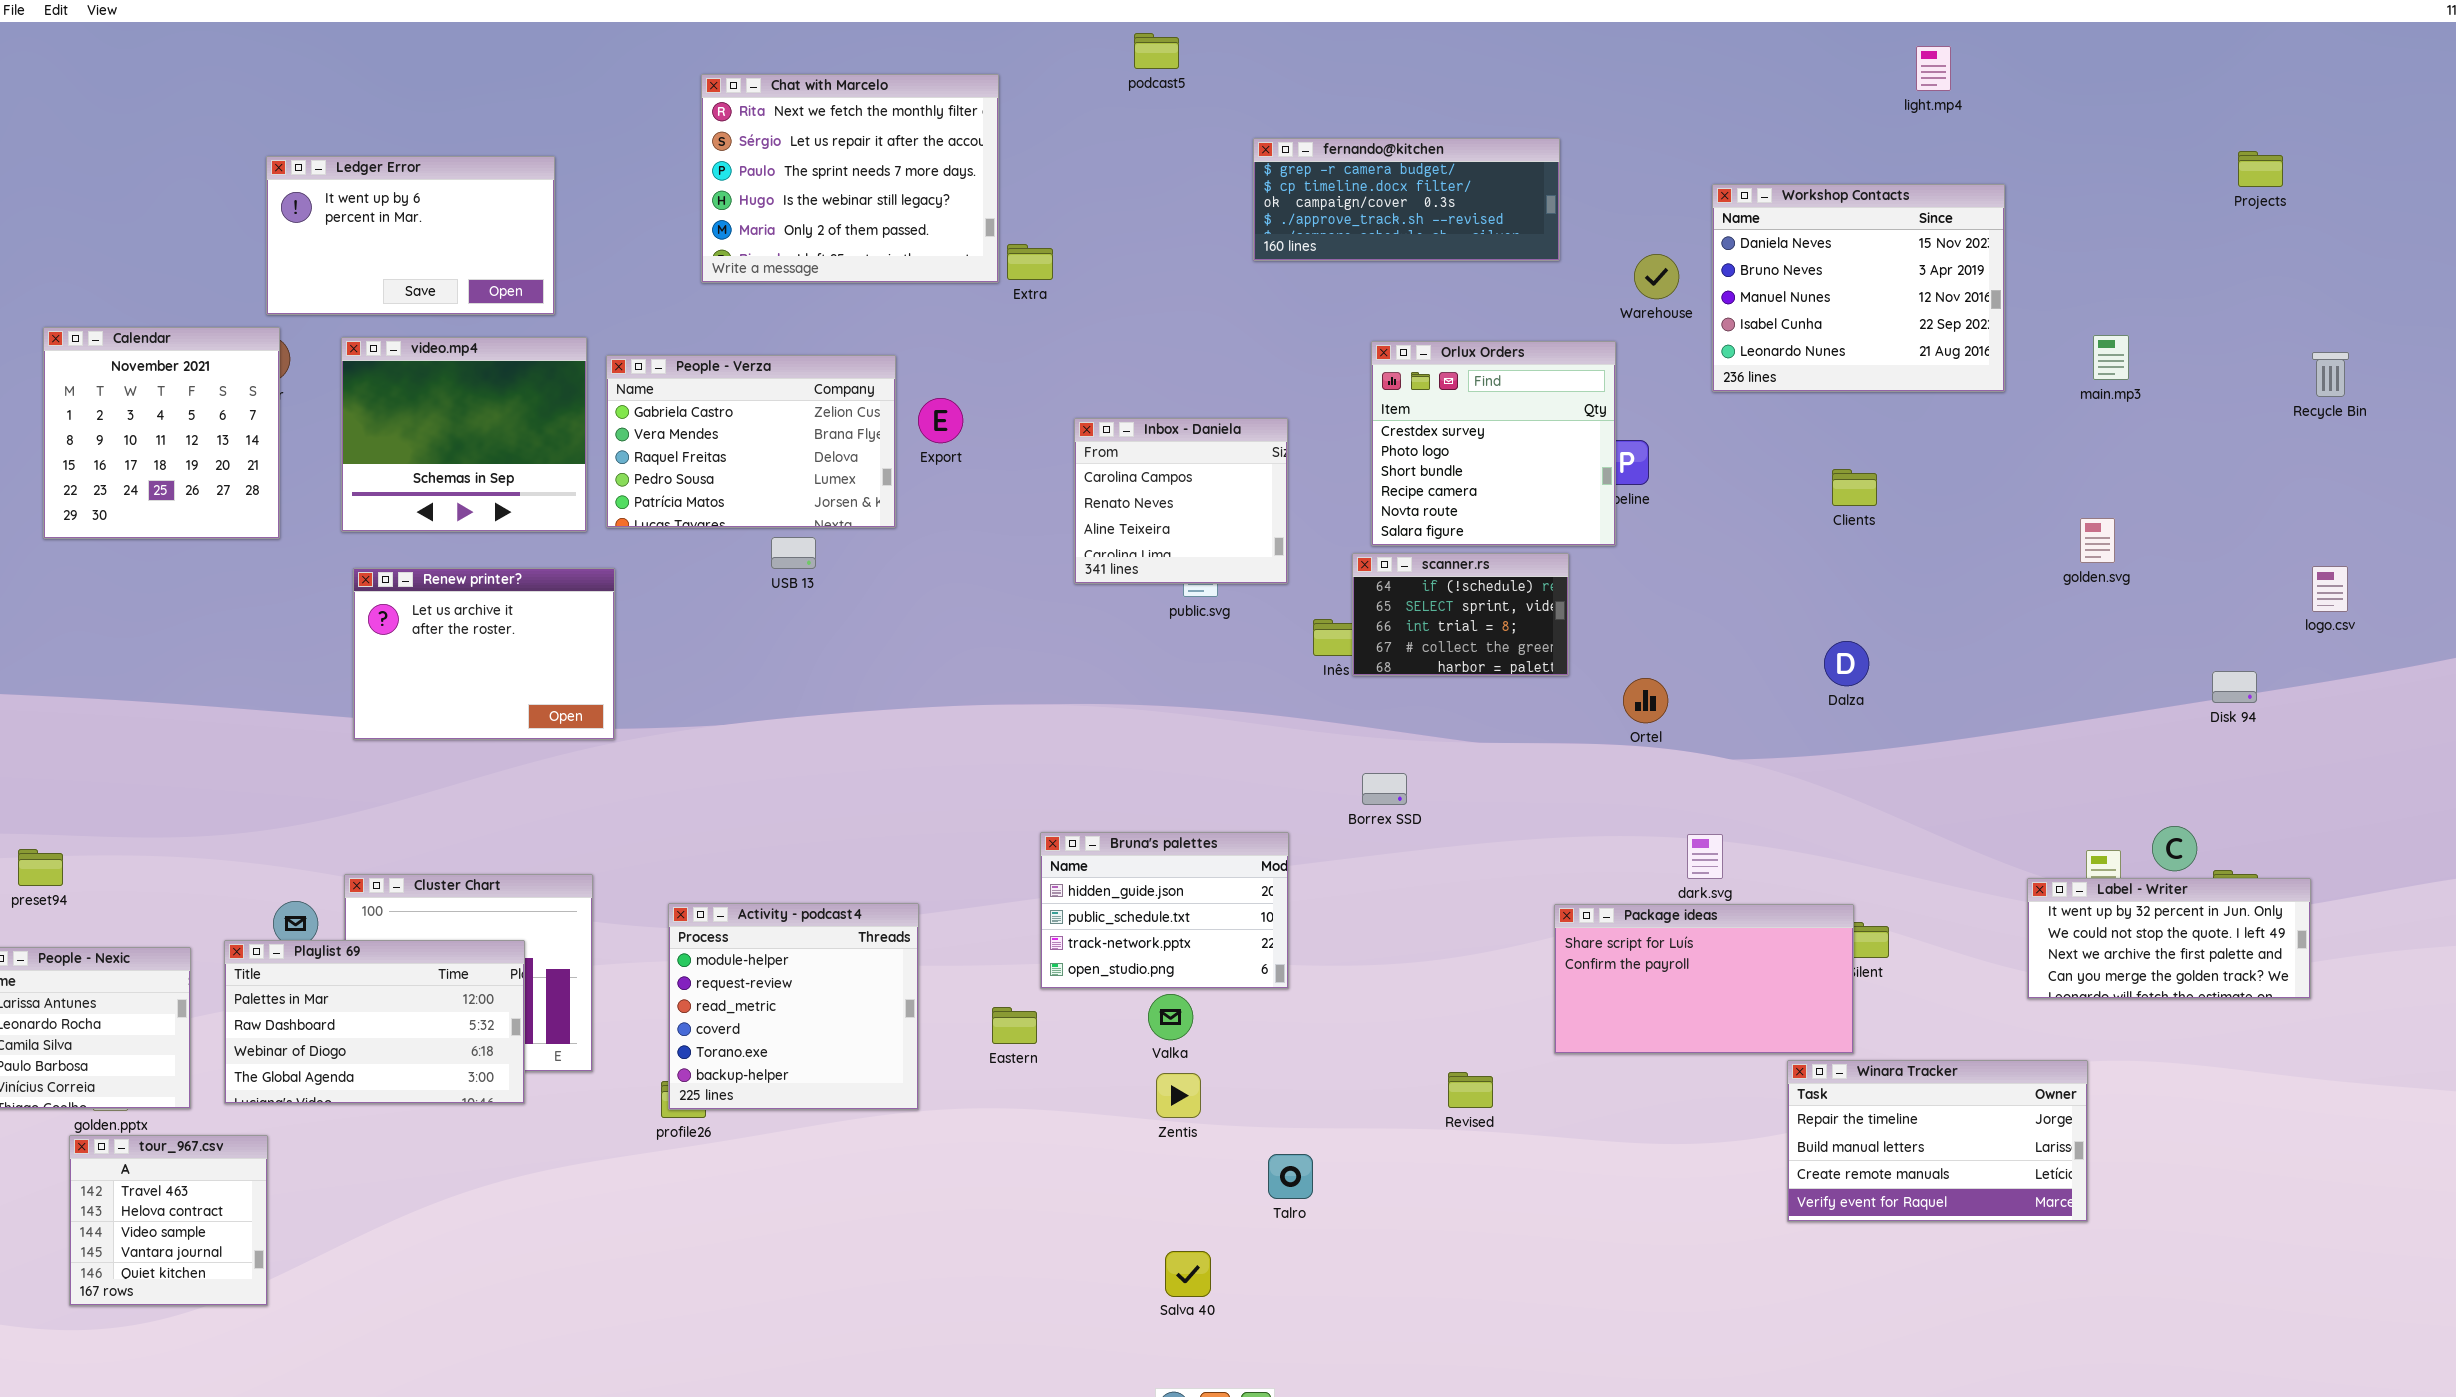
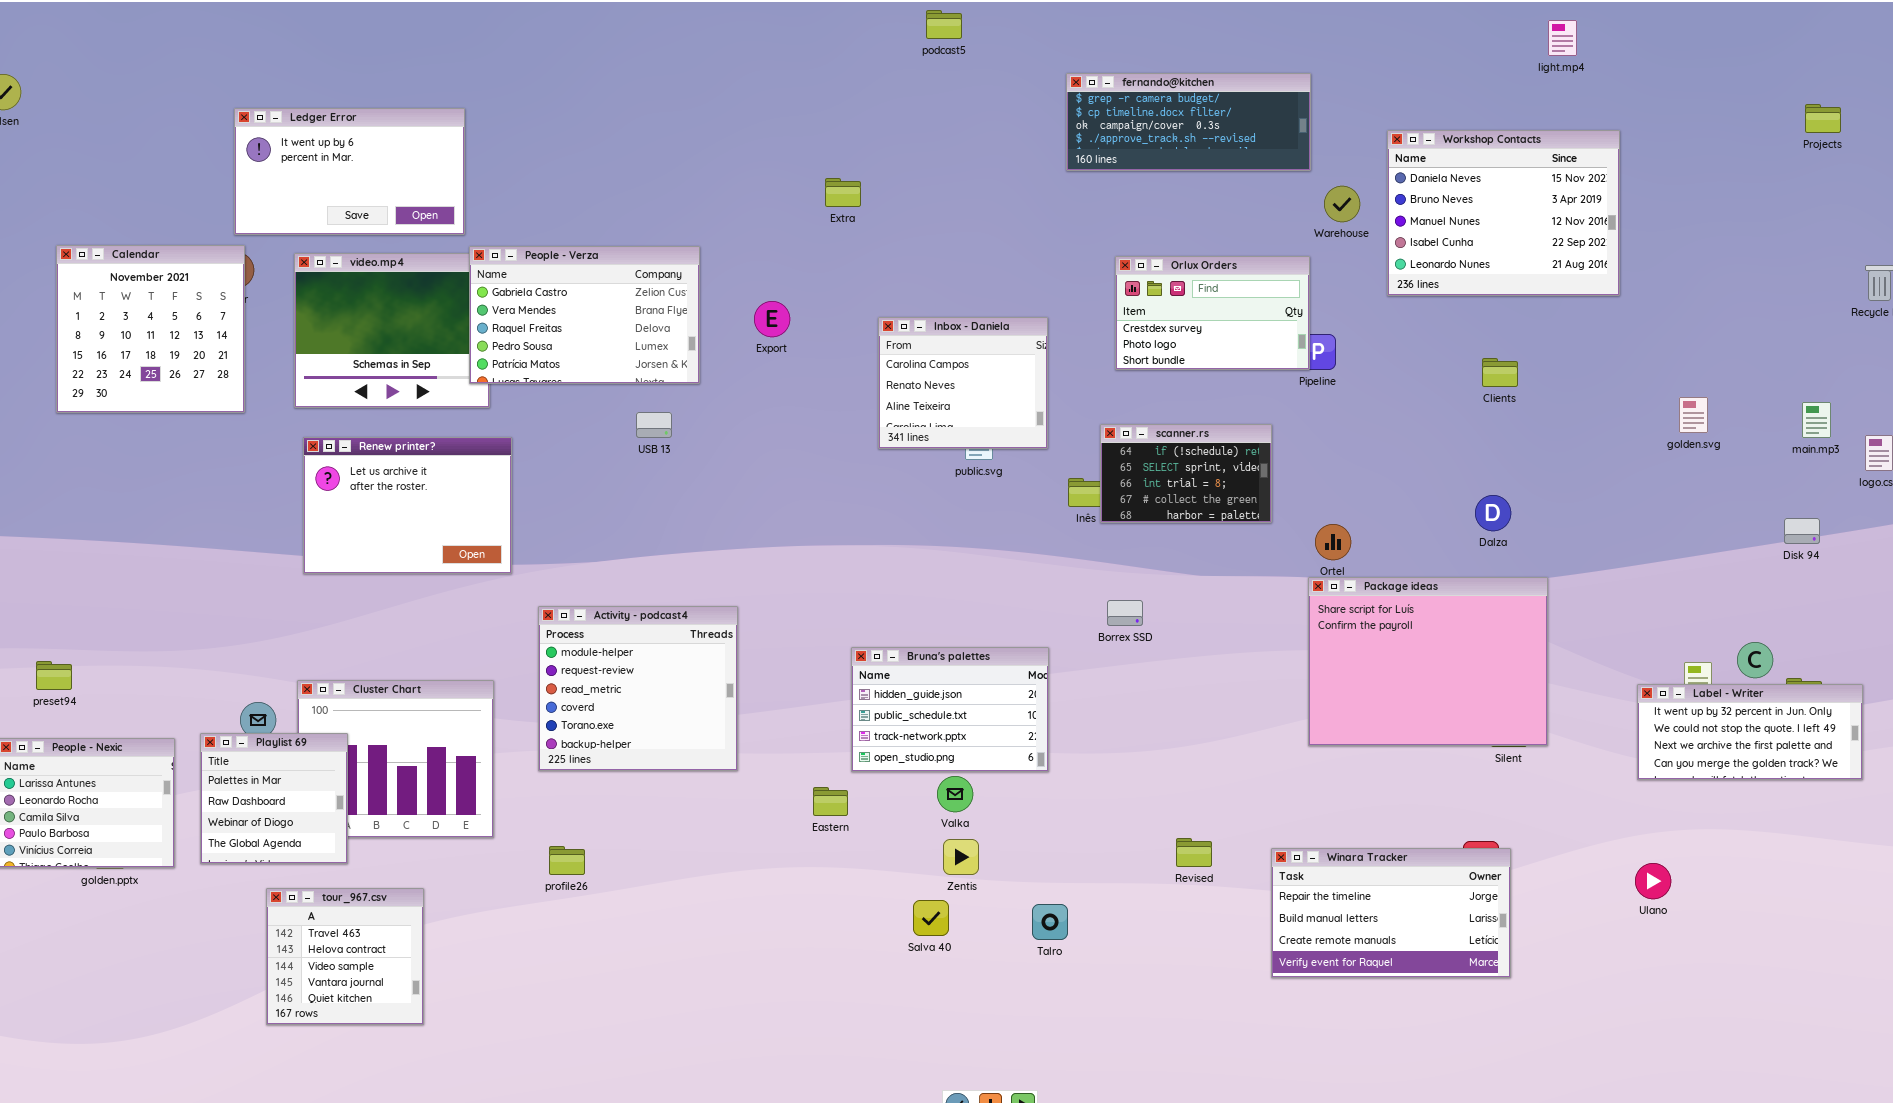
Chat with Marcelo: [701,74,999,283] -> none, closed
fernando@kitchen: [1253,138,1560,261] -> [1066,73,1311,171], moved
main.mp3: [2093,335,2129,380] -> [1802,402,1831,438], moved
Orlux Orders: [1371,341,1616,546] -> [1115,256,1310,370], resized
People - Verza: [606,355,896,528] -> [469,246,700,384], moved
Activity - podcast4: [668,903,919,1110] -> [538,606,738,771], moved
Package ideas: [1554,904,1854,1054] -> [1308,577,1548,746], moved, resized
Playlist 69: [224,940,525,1104] -> [200,733,348,864], resized
Winara Tracker: [1787,1060,2088,1222] -> [1271,848,1511,978], moved
tour_967.csv: [69,1135,268,1306] -> [266,888,424,1025], moved
Salva 40: [1165,1251,1211,1297] -> [913,900,949,936], moved

